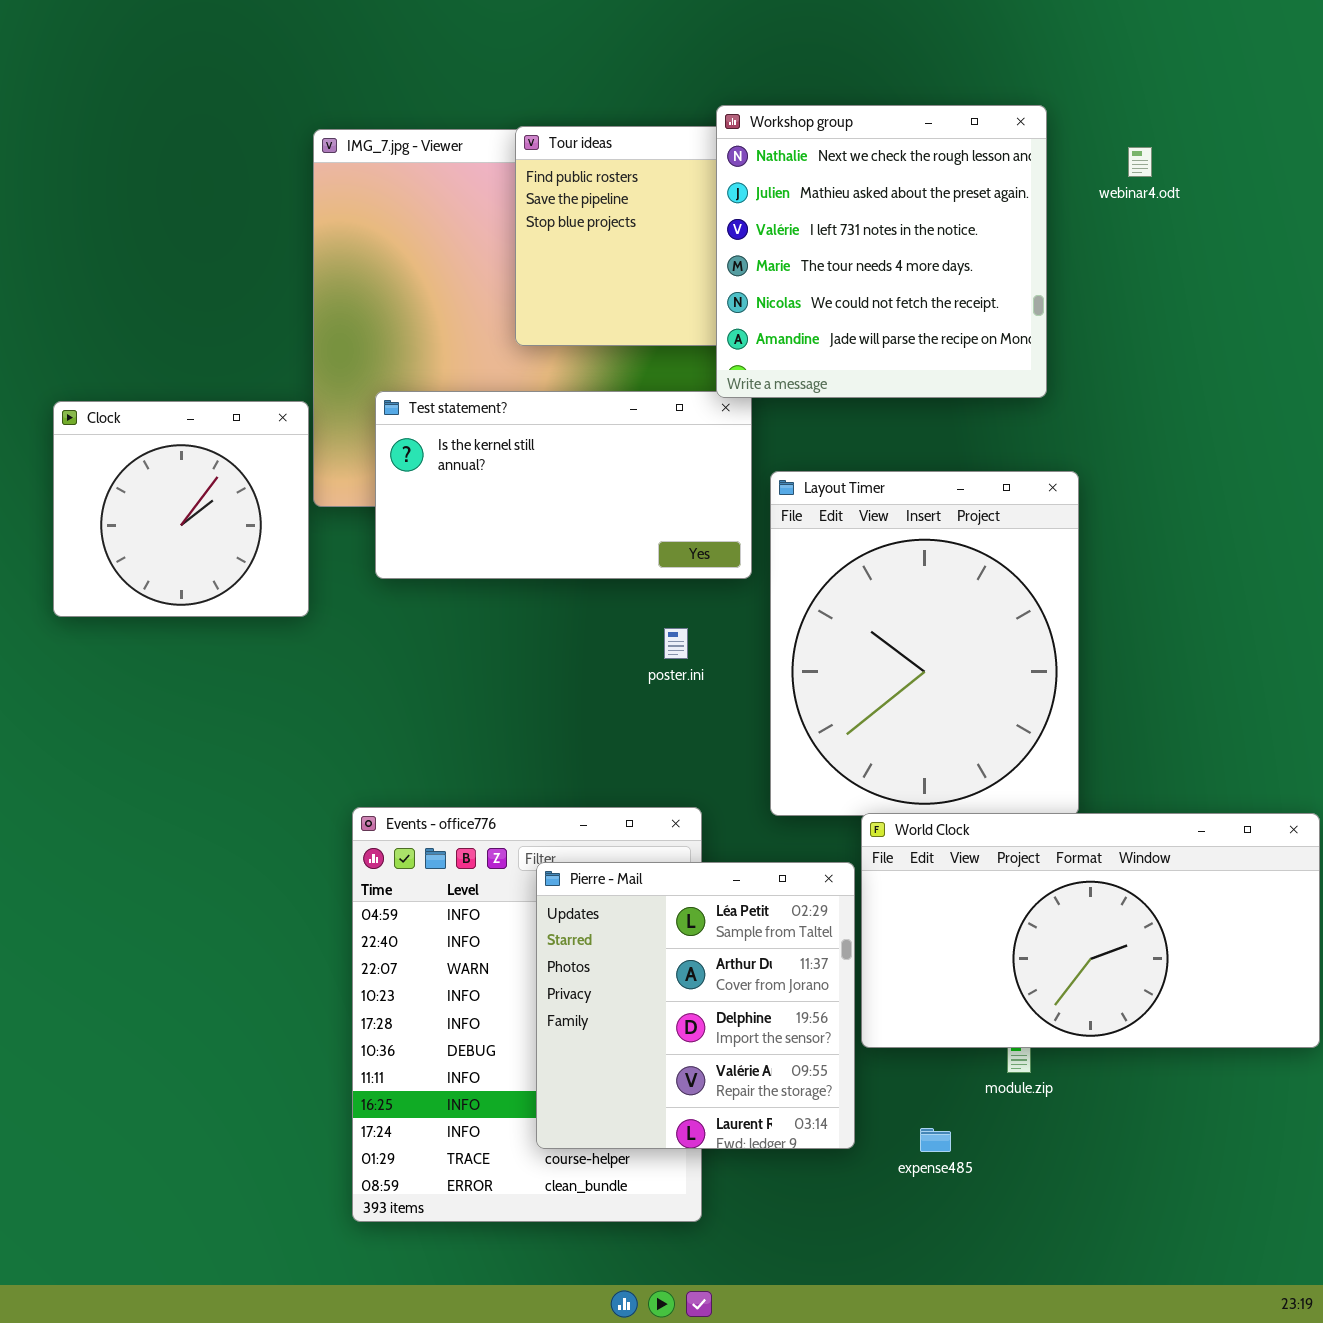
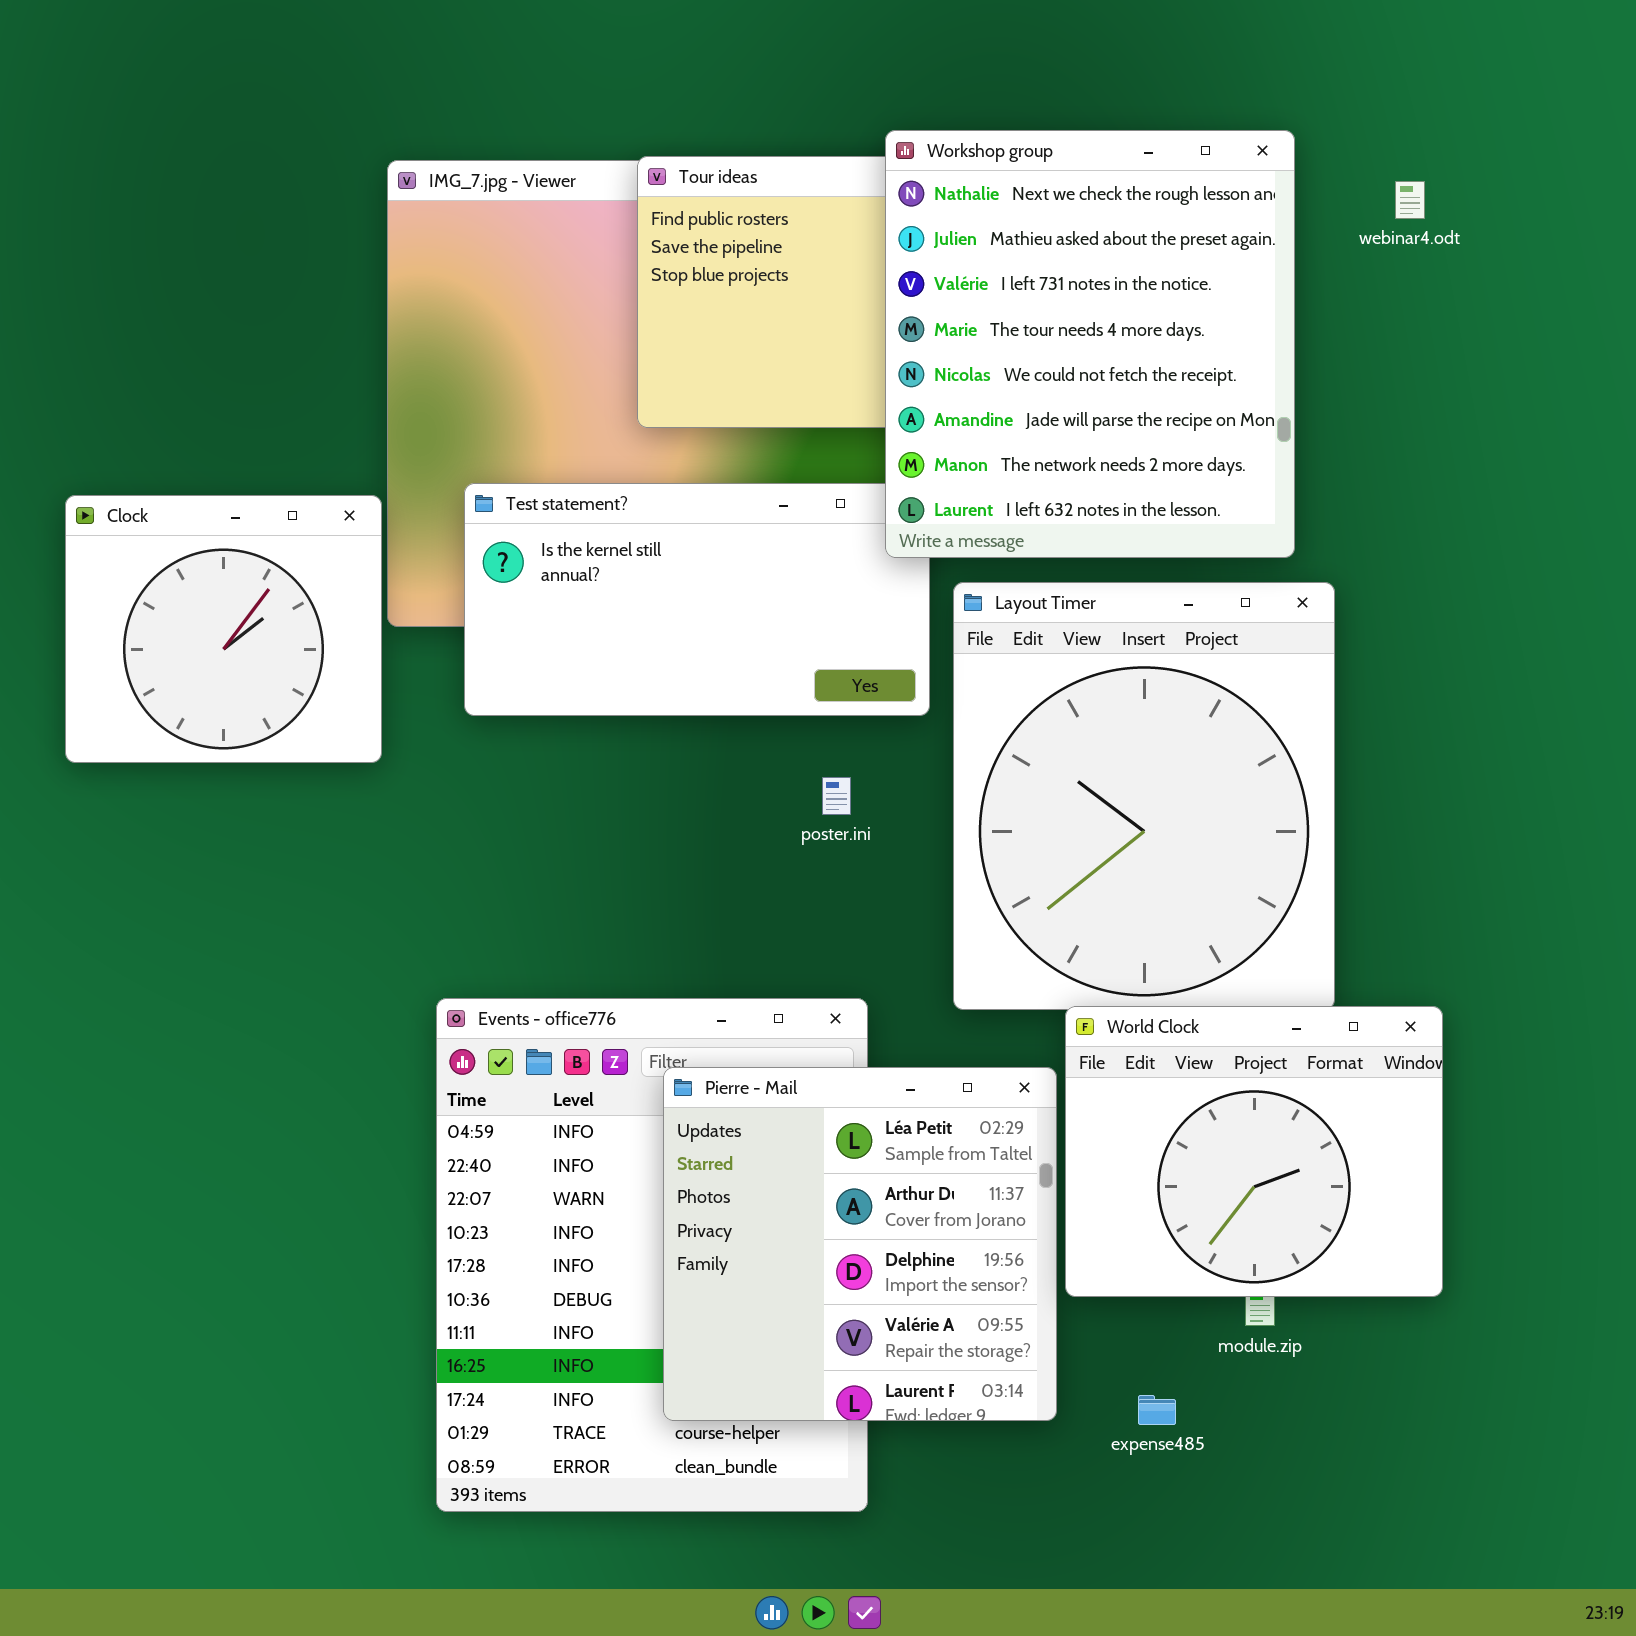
Workshop group: [716,105,1047,398] -> [885,130,1295,558], resized
World Clock: [861,813,1320,1048] -> [1065,1006,1443,1297], resized

